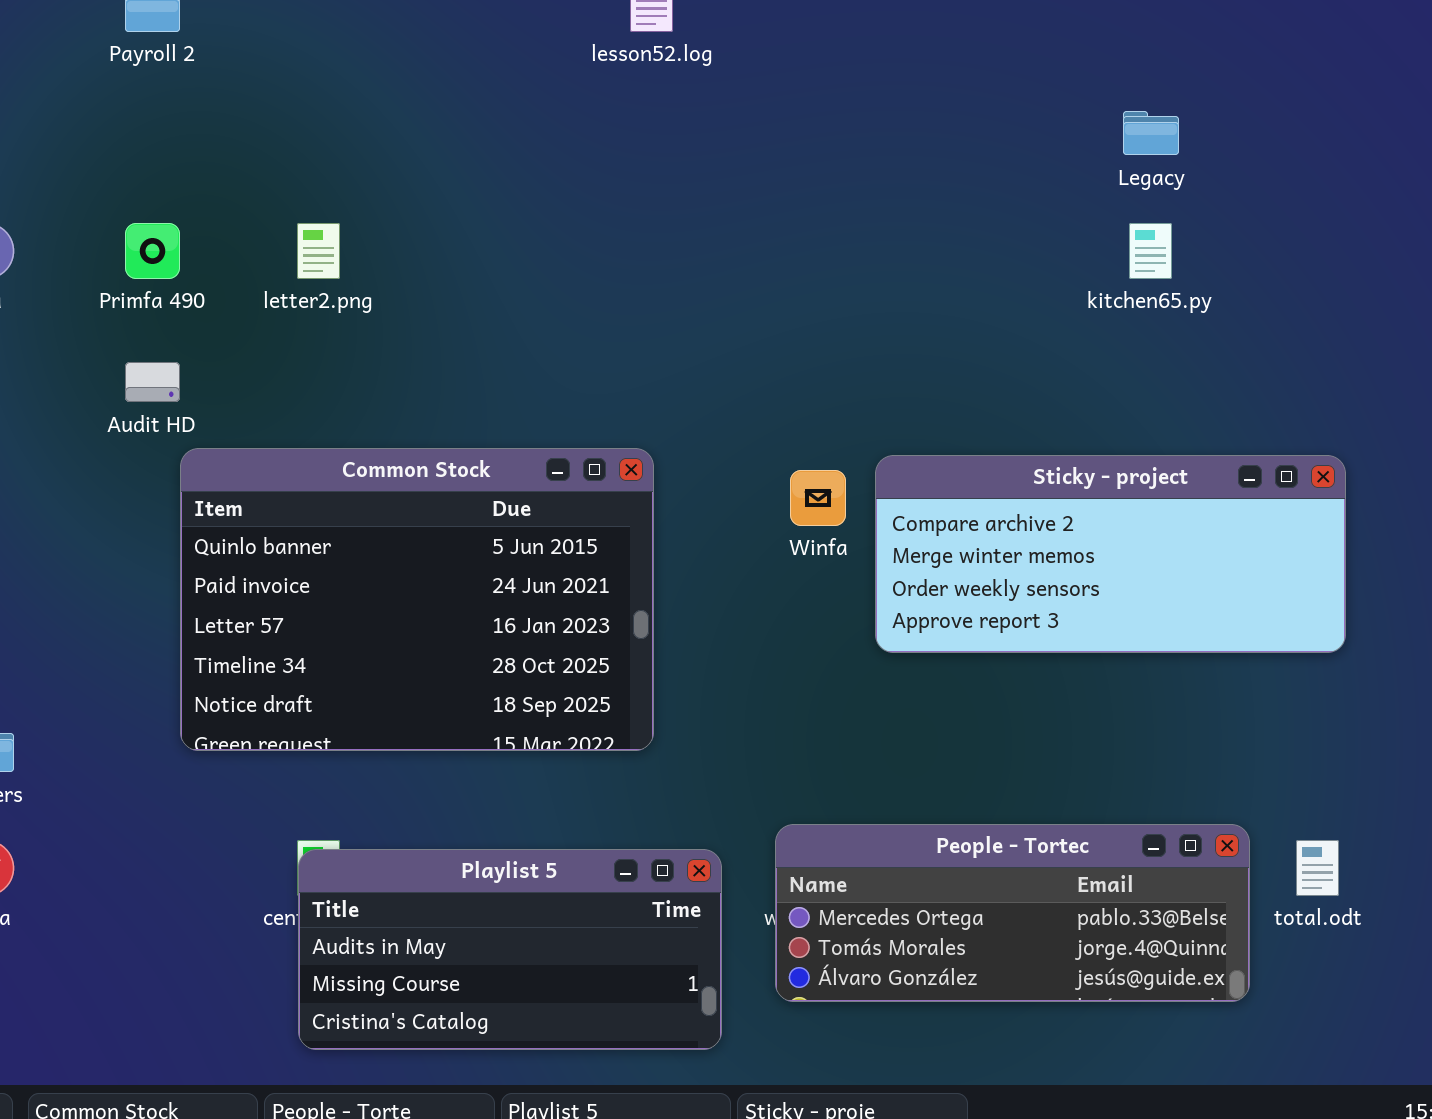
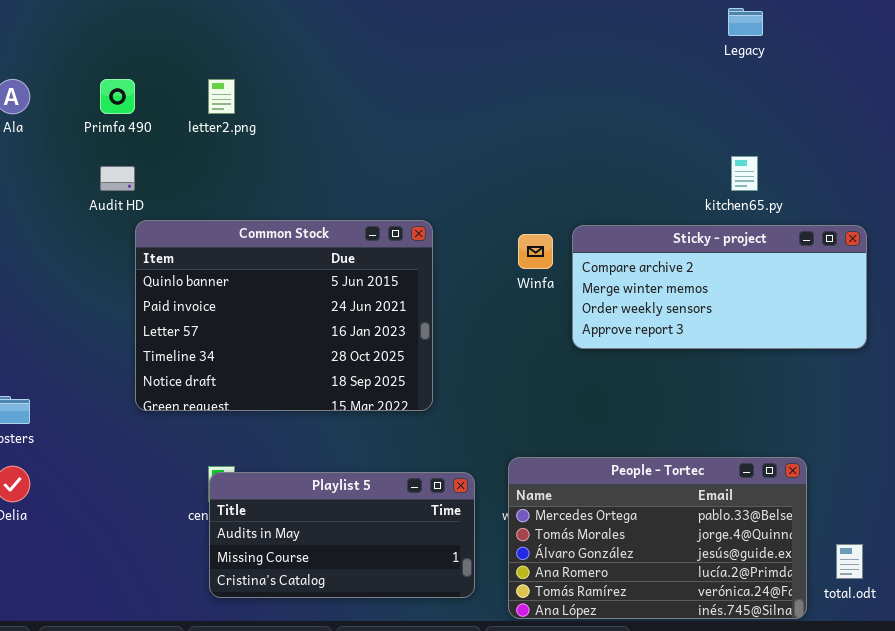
kitchen65.py: [1129,223,1172,279] -> [731,156,758,191], moved
People - Tortec: [775,824,1250,1002] -> [508,457,807,619], resized
total.odt: [1296,840,1339,896] -> [836,544,863,579], moved

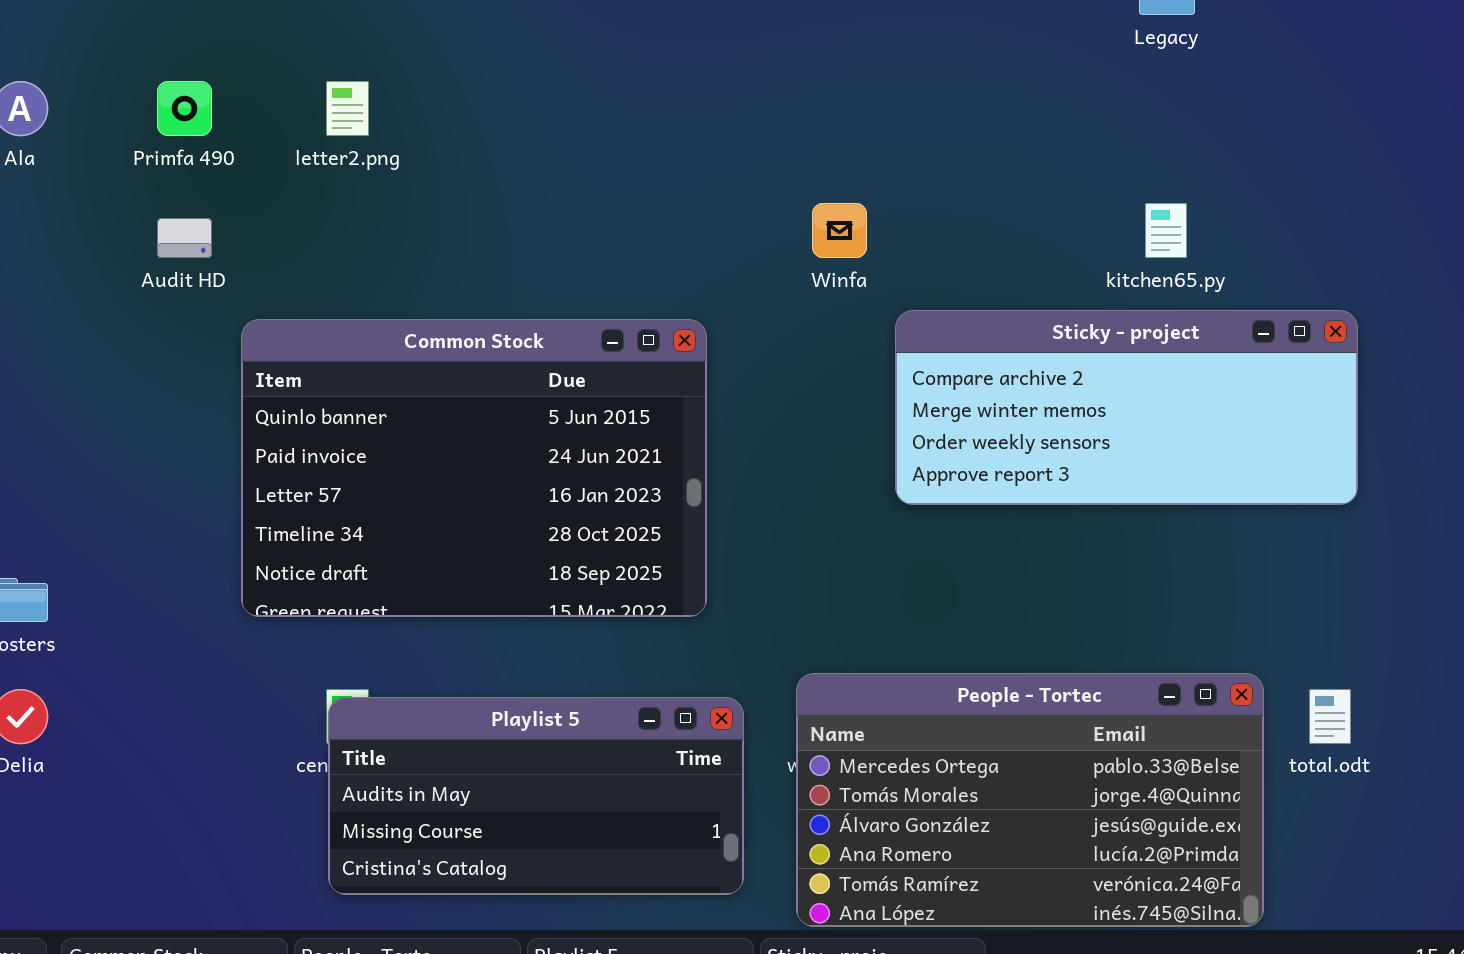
Common Stock: [135,220,433,411] -> [241,319,707,617], moved
Winfa: [518,234,553,269] -> [812,203,867,258], moved
total.odt: [836,544,863,579] -> [1309,689,1351,744], moved

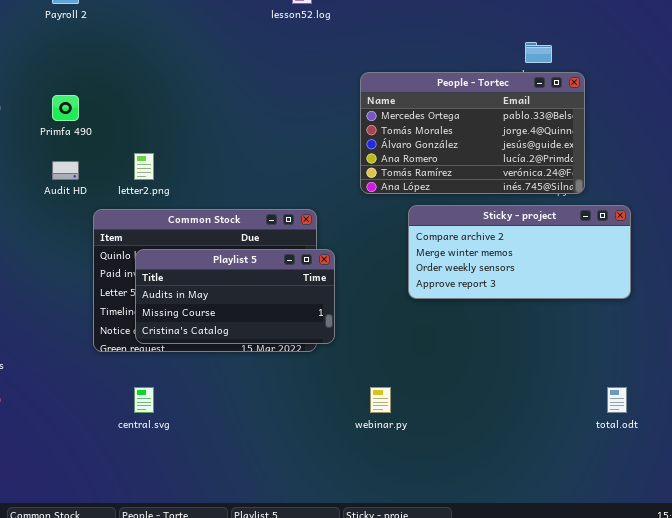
letter2.png: [326,81,369,136] -> [134,153,154,180], moved
People - Tortec: [796,673,1264,927] -> [360,72,585,194], moved
Playlist 5: [328,697,744,895] -> [135,249,335,344], moved

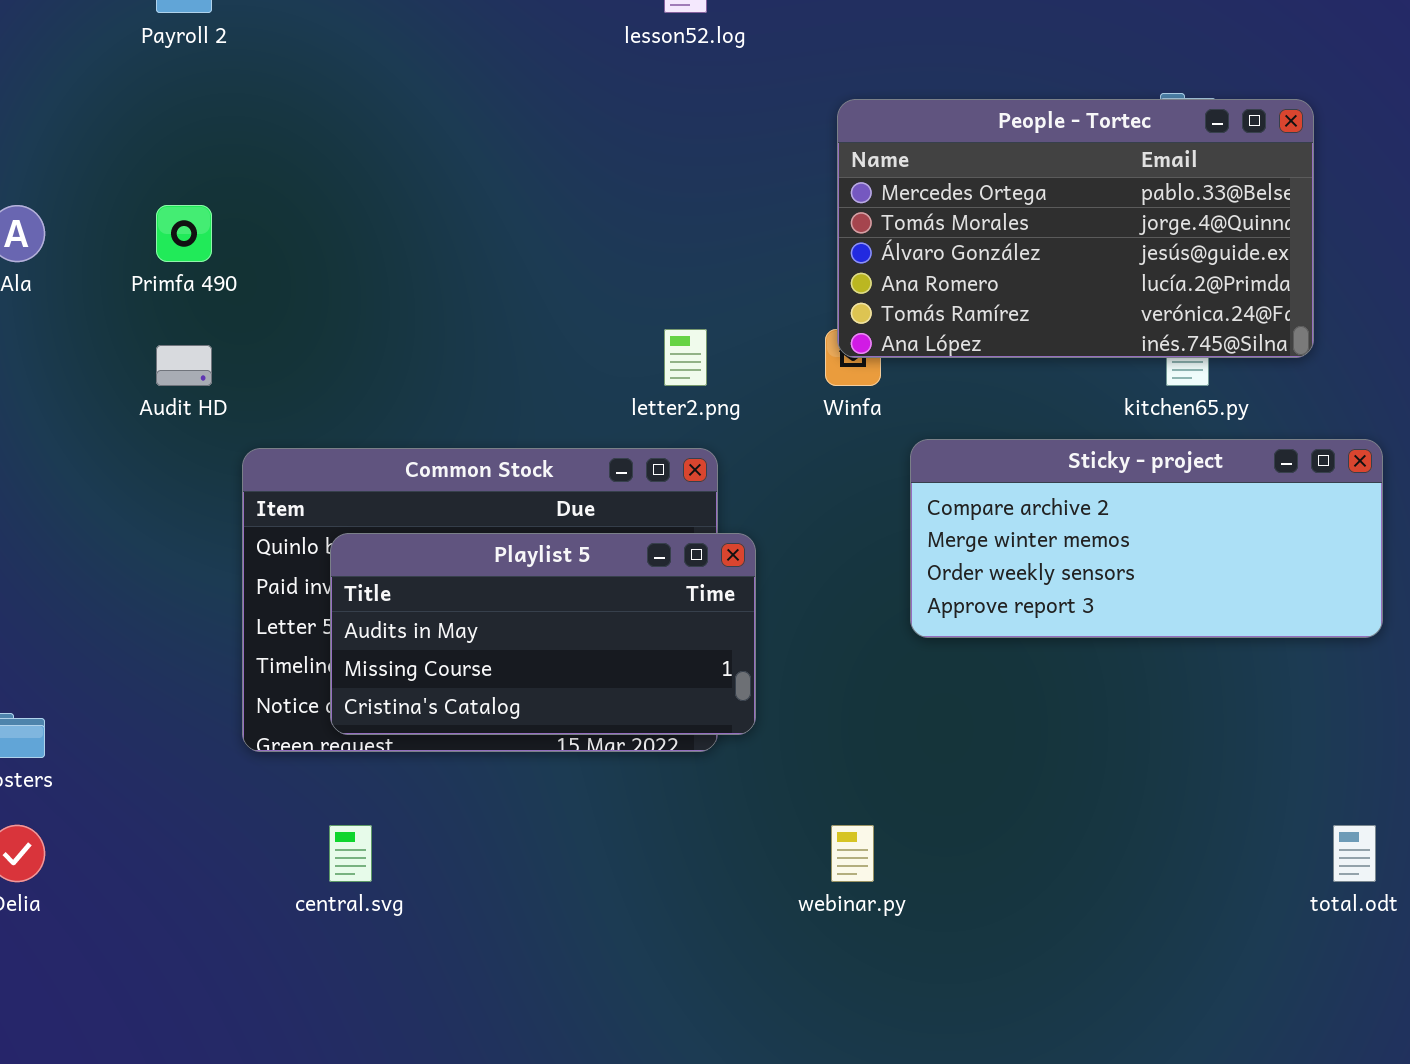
People - Tortec: [360,72,585,194] -> [837,99,1314,358], moved
letter2.png: [134,153,154,180] -> [664,329,707,386], moved

